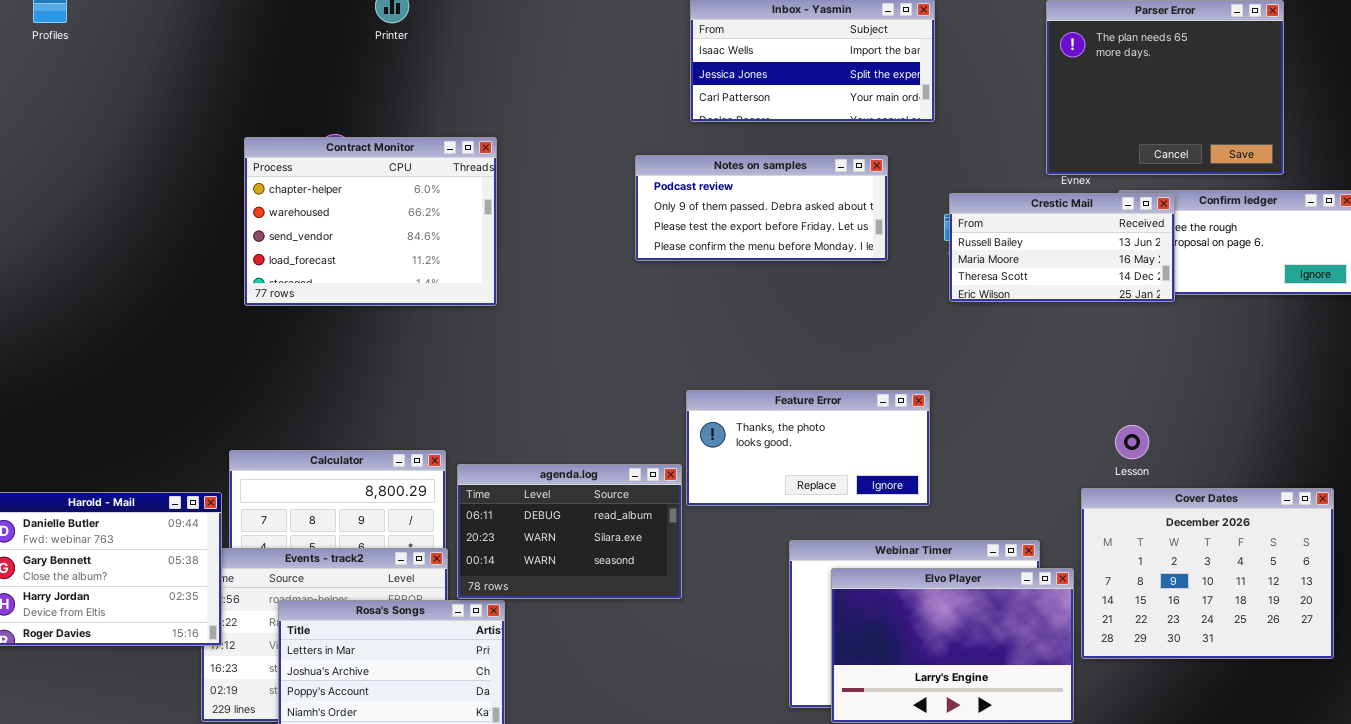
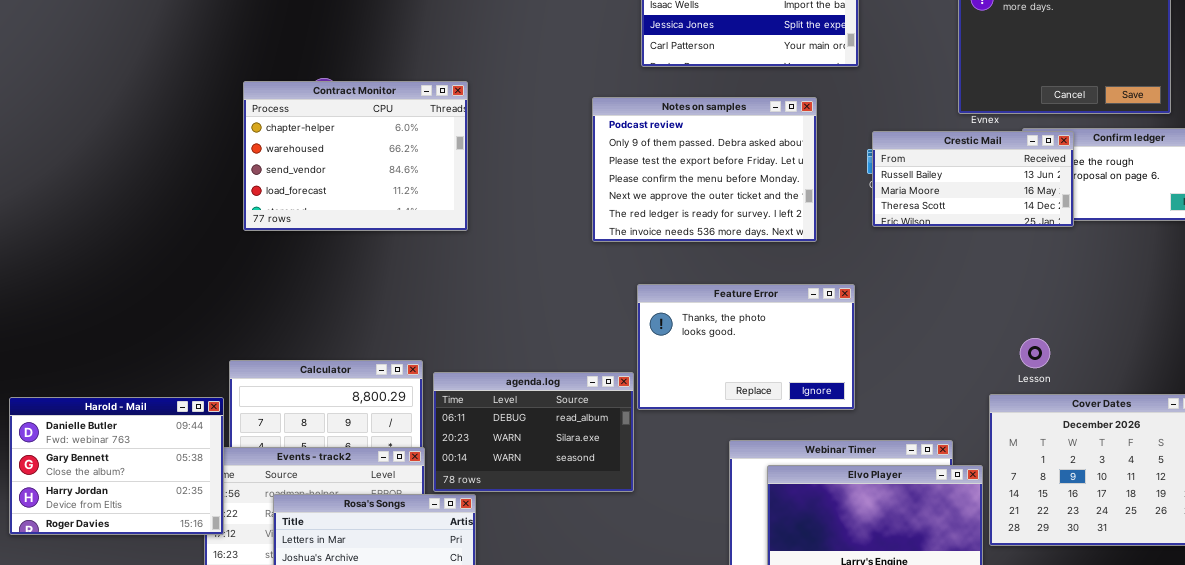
Notes on samples: [635,155,888,261] -> [592,97,817,242], resized
Feature Error: [686,390,930,506] -> [637,284,855,410], resized

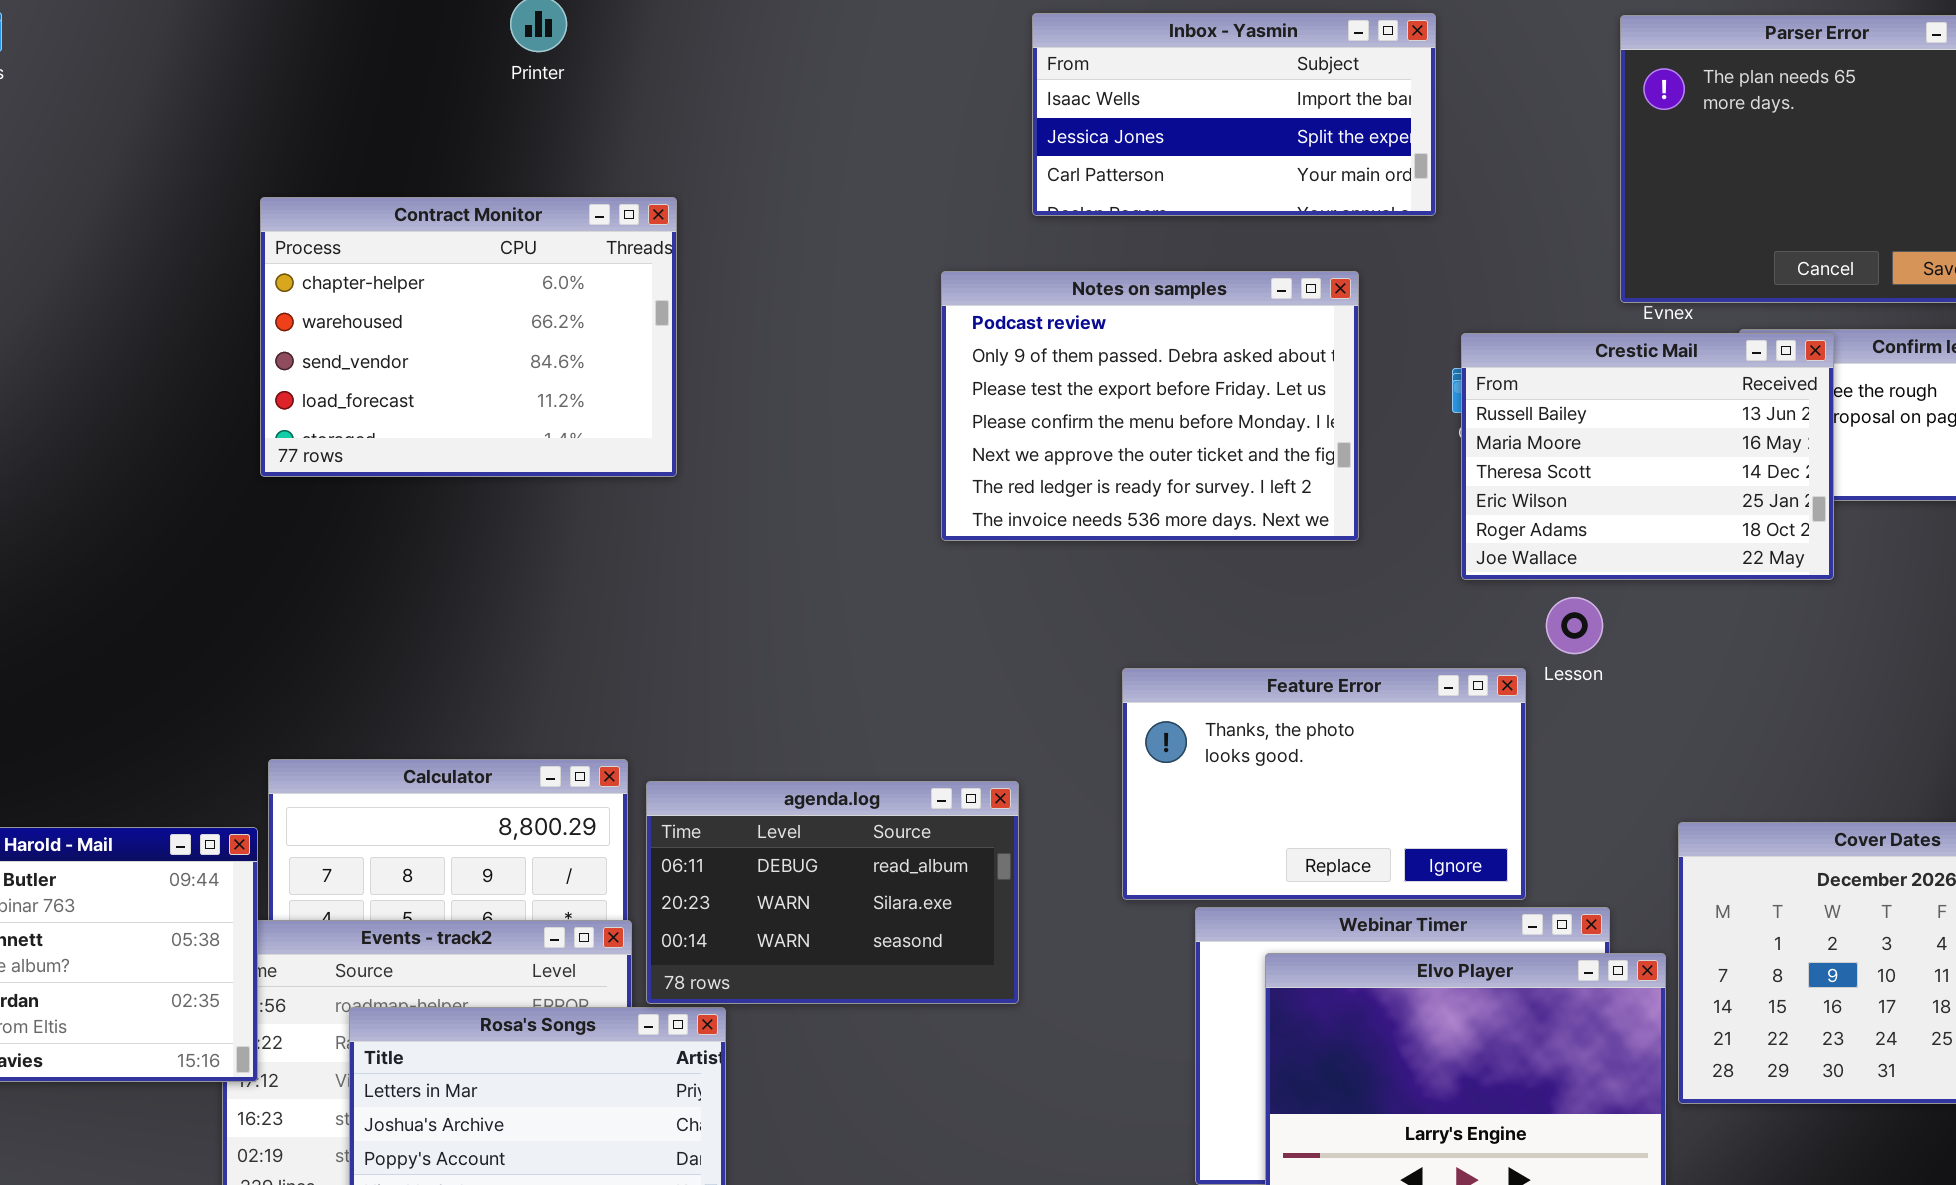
Contract Monitor: [243,81,468,231] -> [260,197,677,477], moved
Crestic Mail: [872,131,1074,227] -> [1461,333,1834,580], resized
Feature Error: [637,284,855,410] -> [1122,668,1526,900], moved
Lesson: [1020,338,1050,368] -> [1546,597,1603,654], moved

